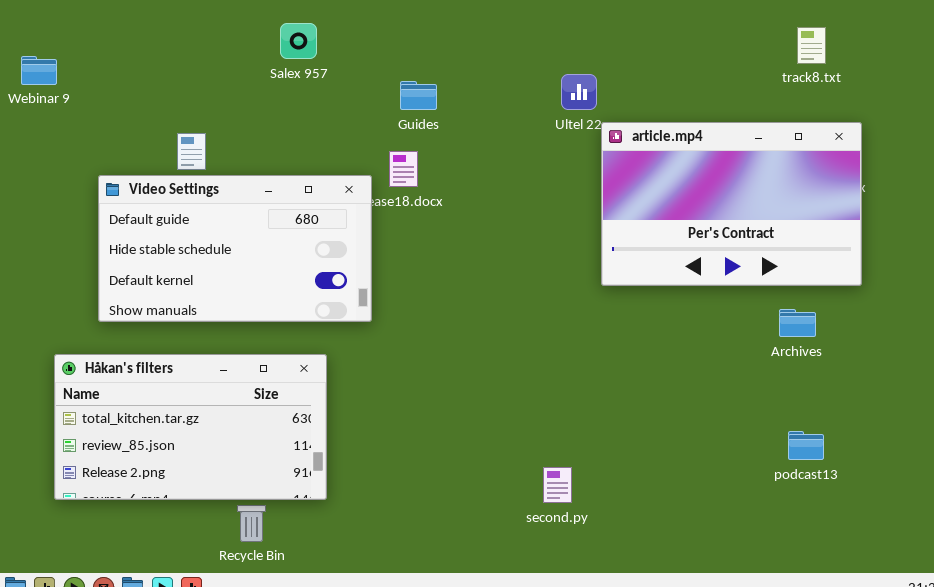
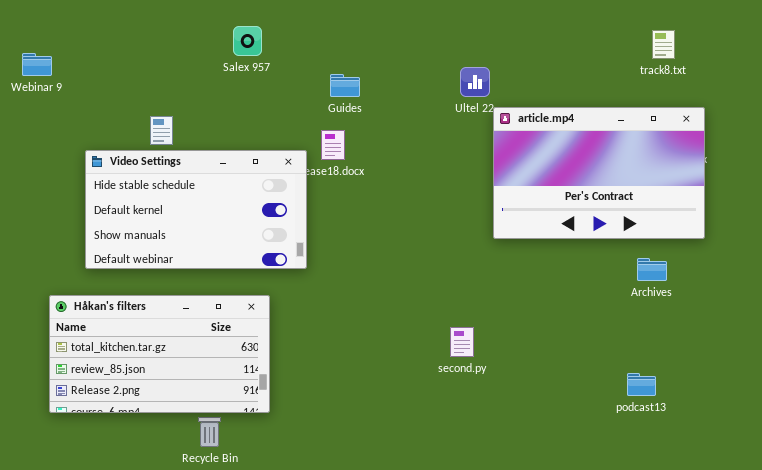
Video Settings: [98,175,372,322] -> [85,150,307,269], scrolled down 1 row
podcast13: [788,431,824,460] -> [627,373,656,396], moved
second.py: [543,467,572,503] -> [450,327,474,357], moved

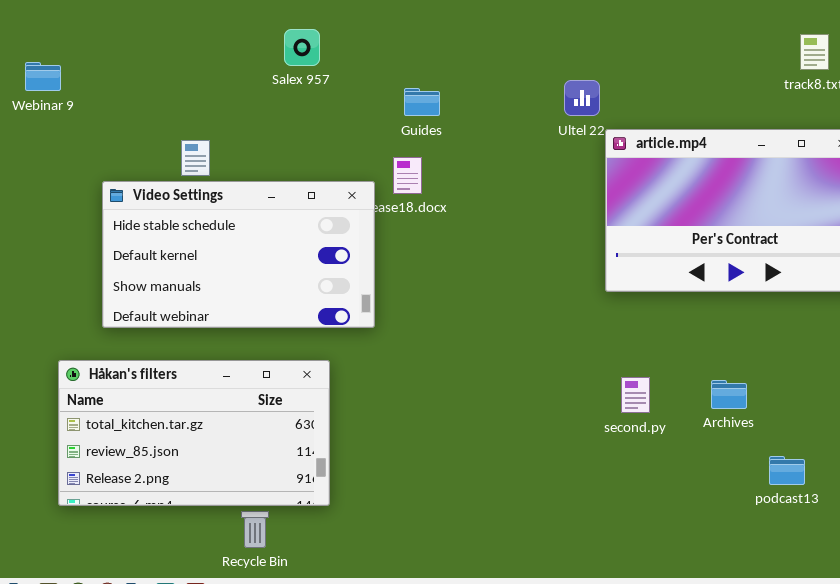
Archives: [637,258,667,281] -> [711,380,747,409], moved
second.py: [450,327,474,357] -> [621,377,650,413], moved

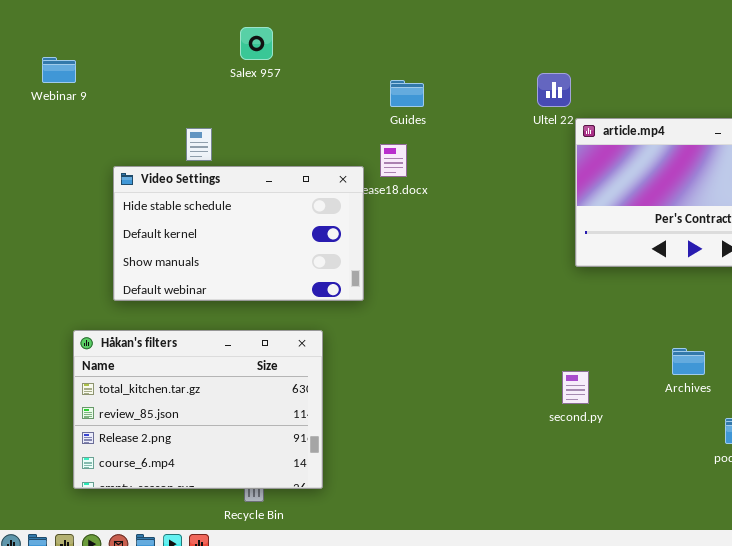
Salex 957: [284,29,320,66] -> [240,27,273,60], moved
Håkan's filters: [58,360,330,506] -> [73,330,323,489], resized
second.py: [621,377,650,413] -> [562,371,589,404], moved

